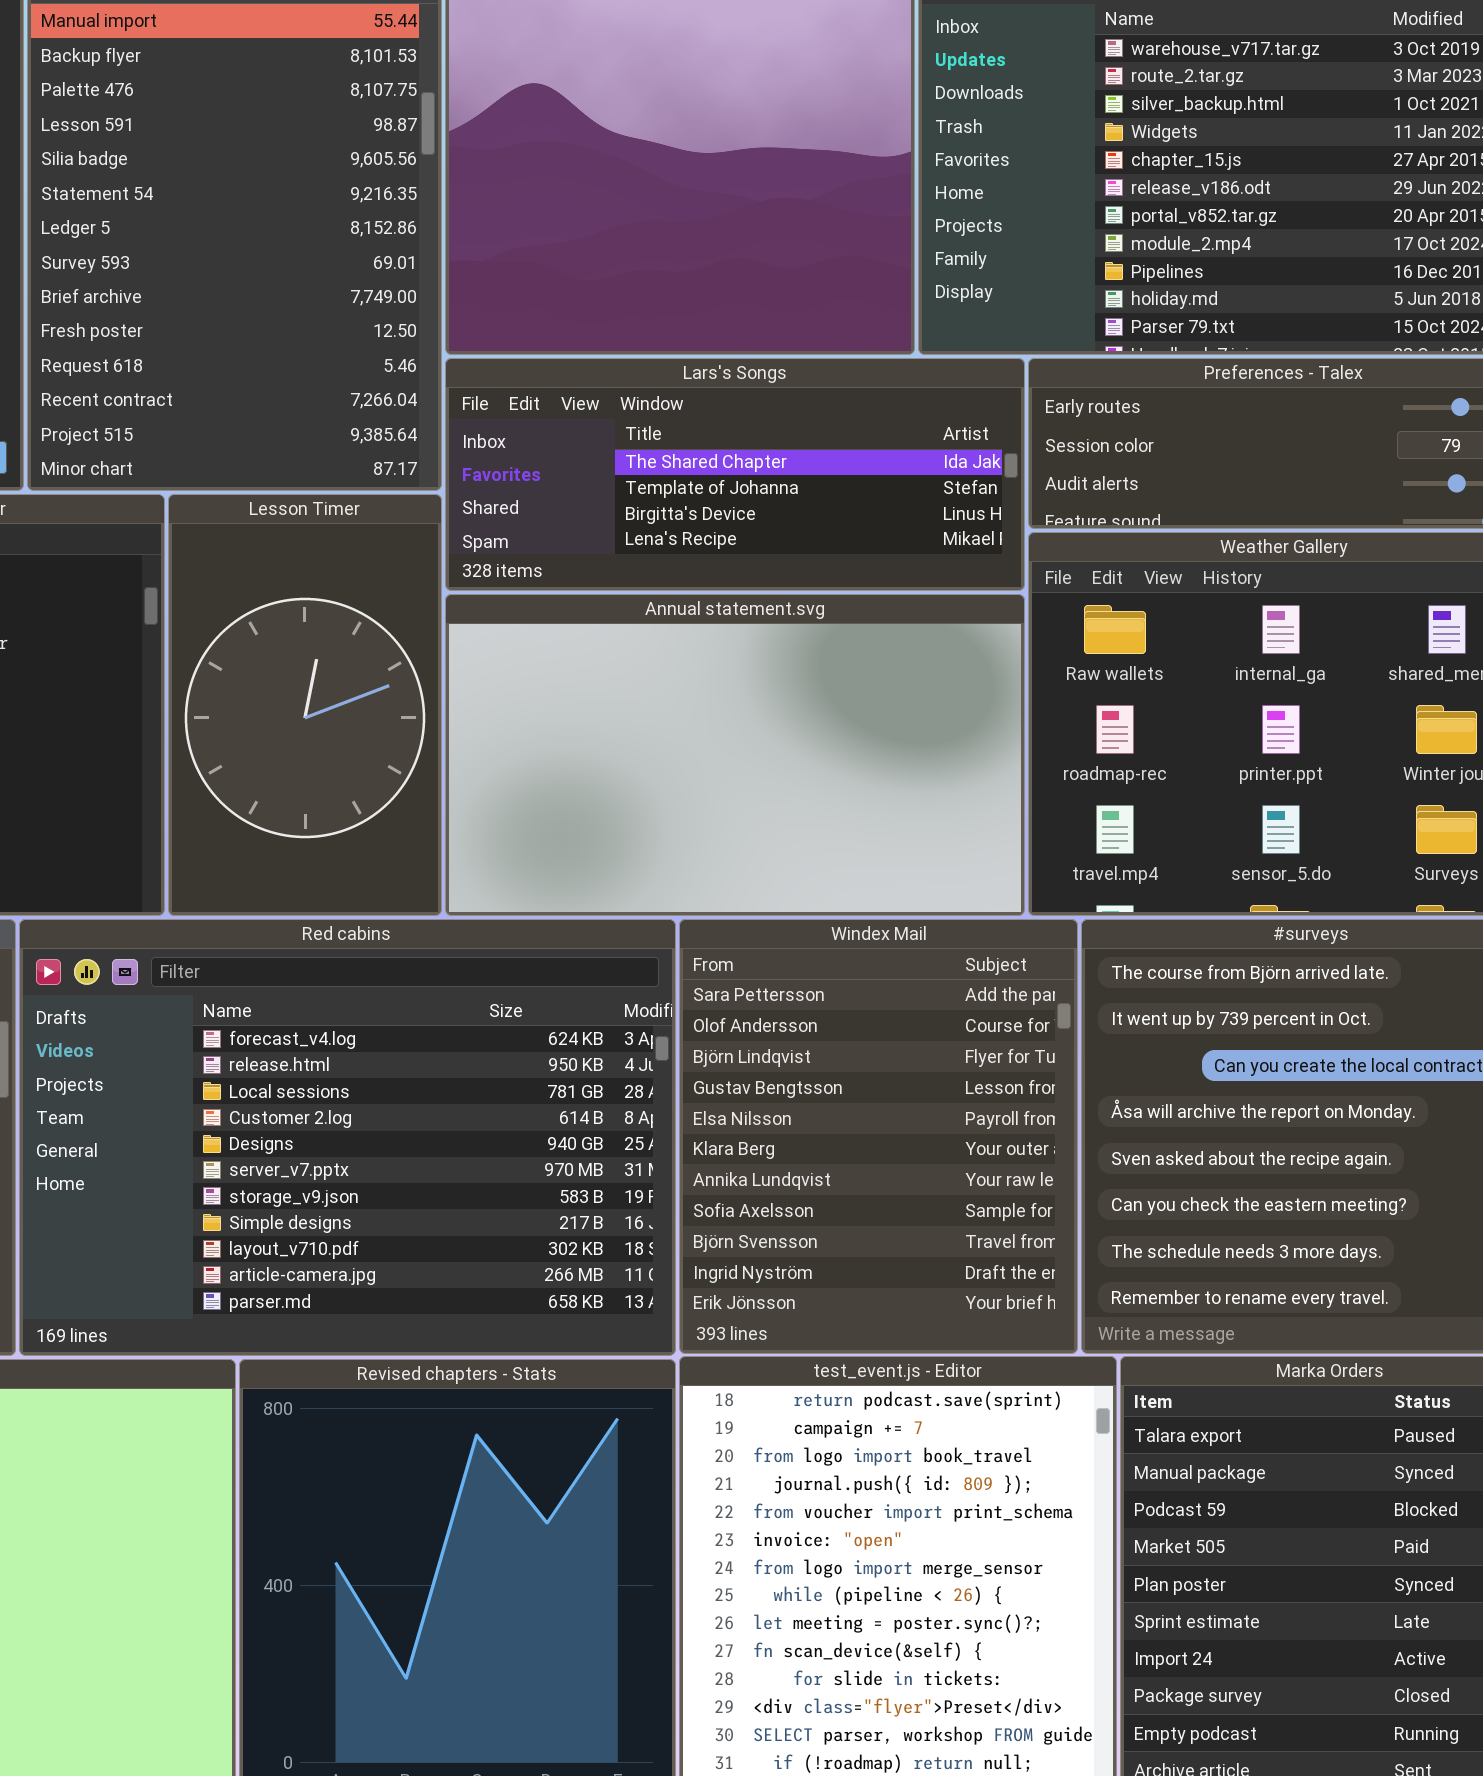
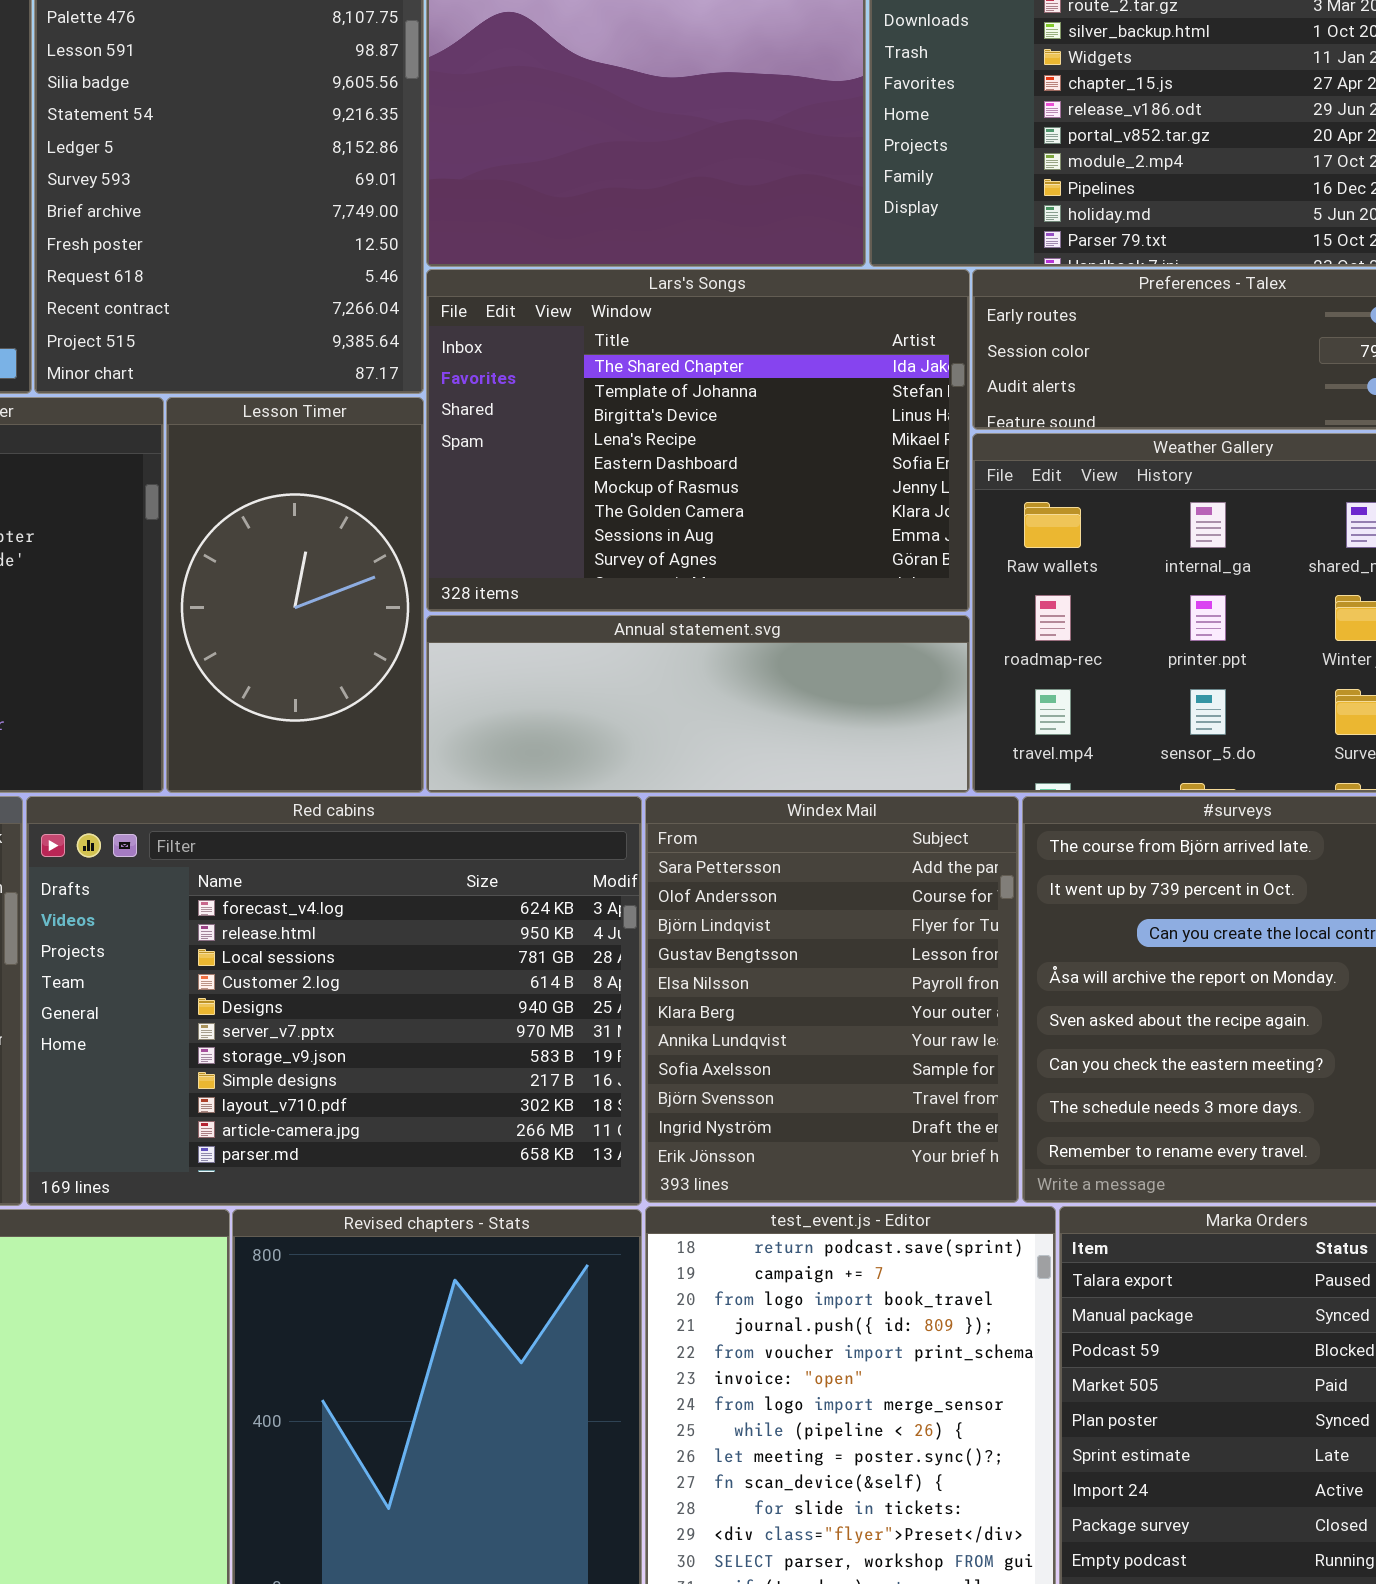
Lars's Songs: [445,358,1025,591] -> [426,269,970,612], resized
Annual statement.svg: [445,594,1025,916] -> [426,615,970,793], resized

